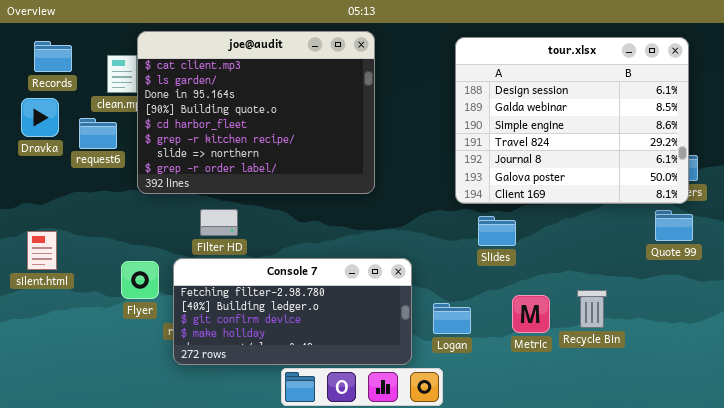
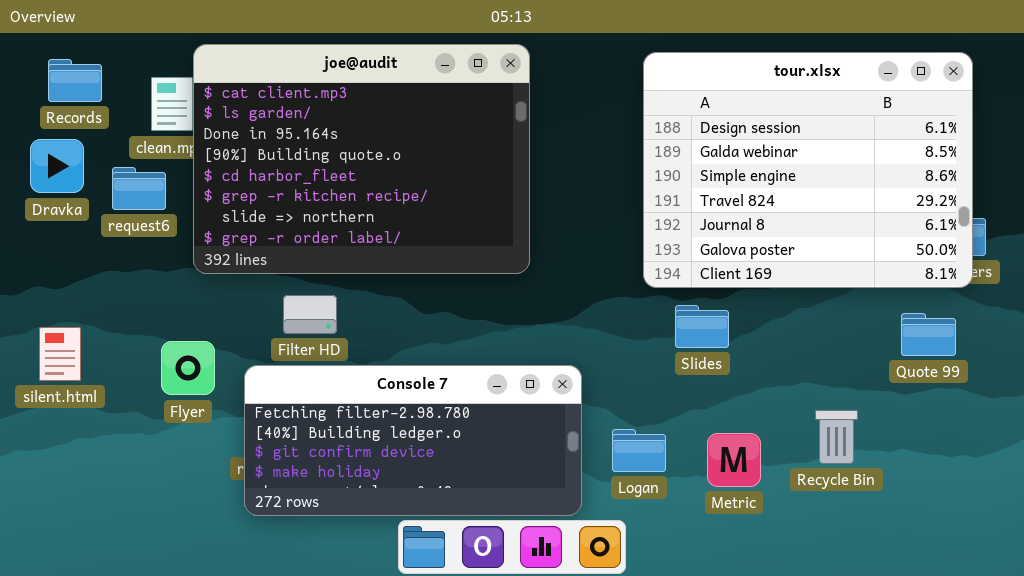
Quote 99: [655,210,693,241] -> [901,313,956,356], moved
Flyer: [121,261,159,299] -> [161,341,215,395], moved
Metric: [512,295,550,333] -> [707,433,761,487], moved

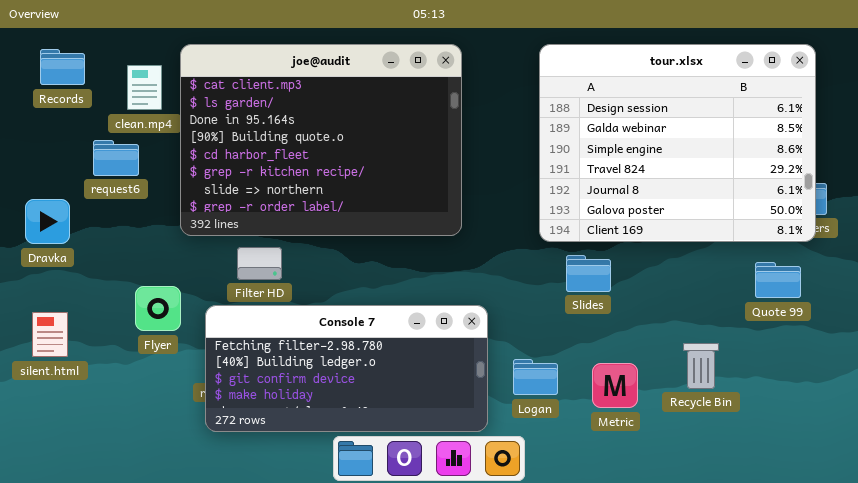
joe@audit: [193,44,530,274] -> [180,44,462,236], moved
Dravka: [30,139,84,193] -> [25,199,70,244], moved
silent.html: [39,327,81,381] -> [32,312,68,357], moved

